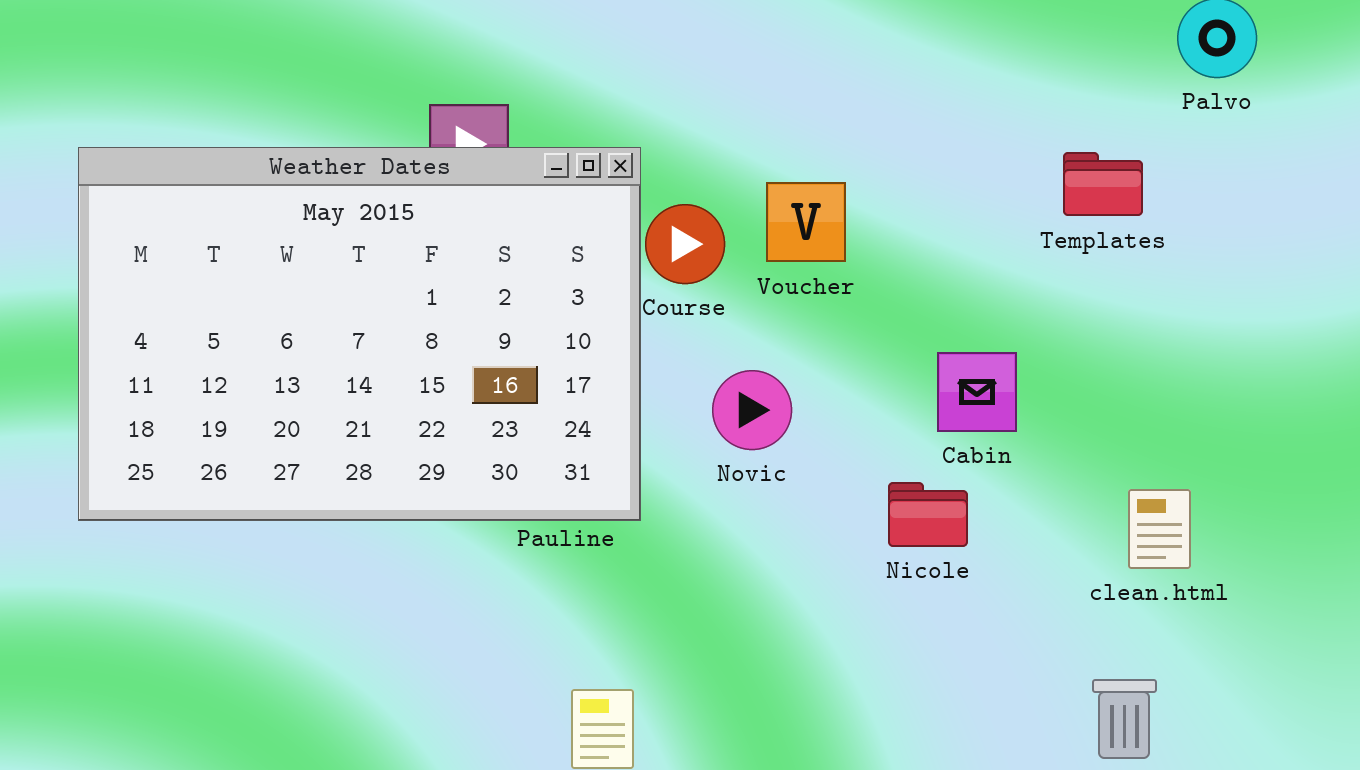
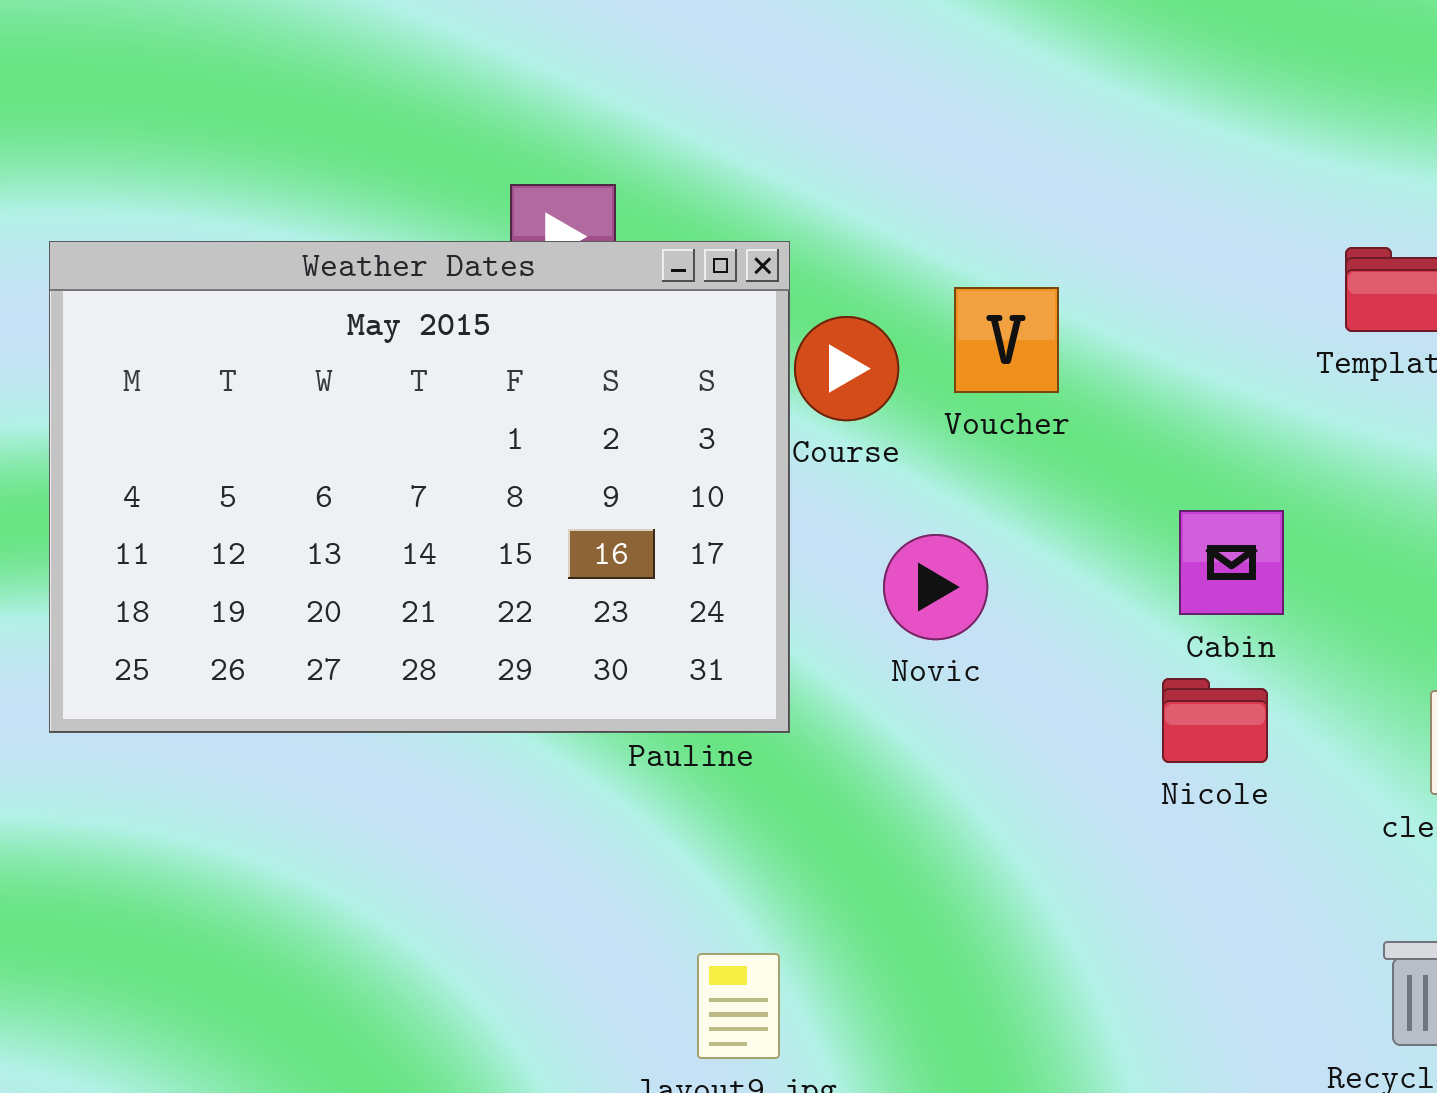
Nicole: [888,482,968,547] -> [1162,678,1268,763], moved

